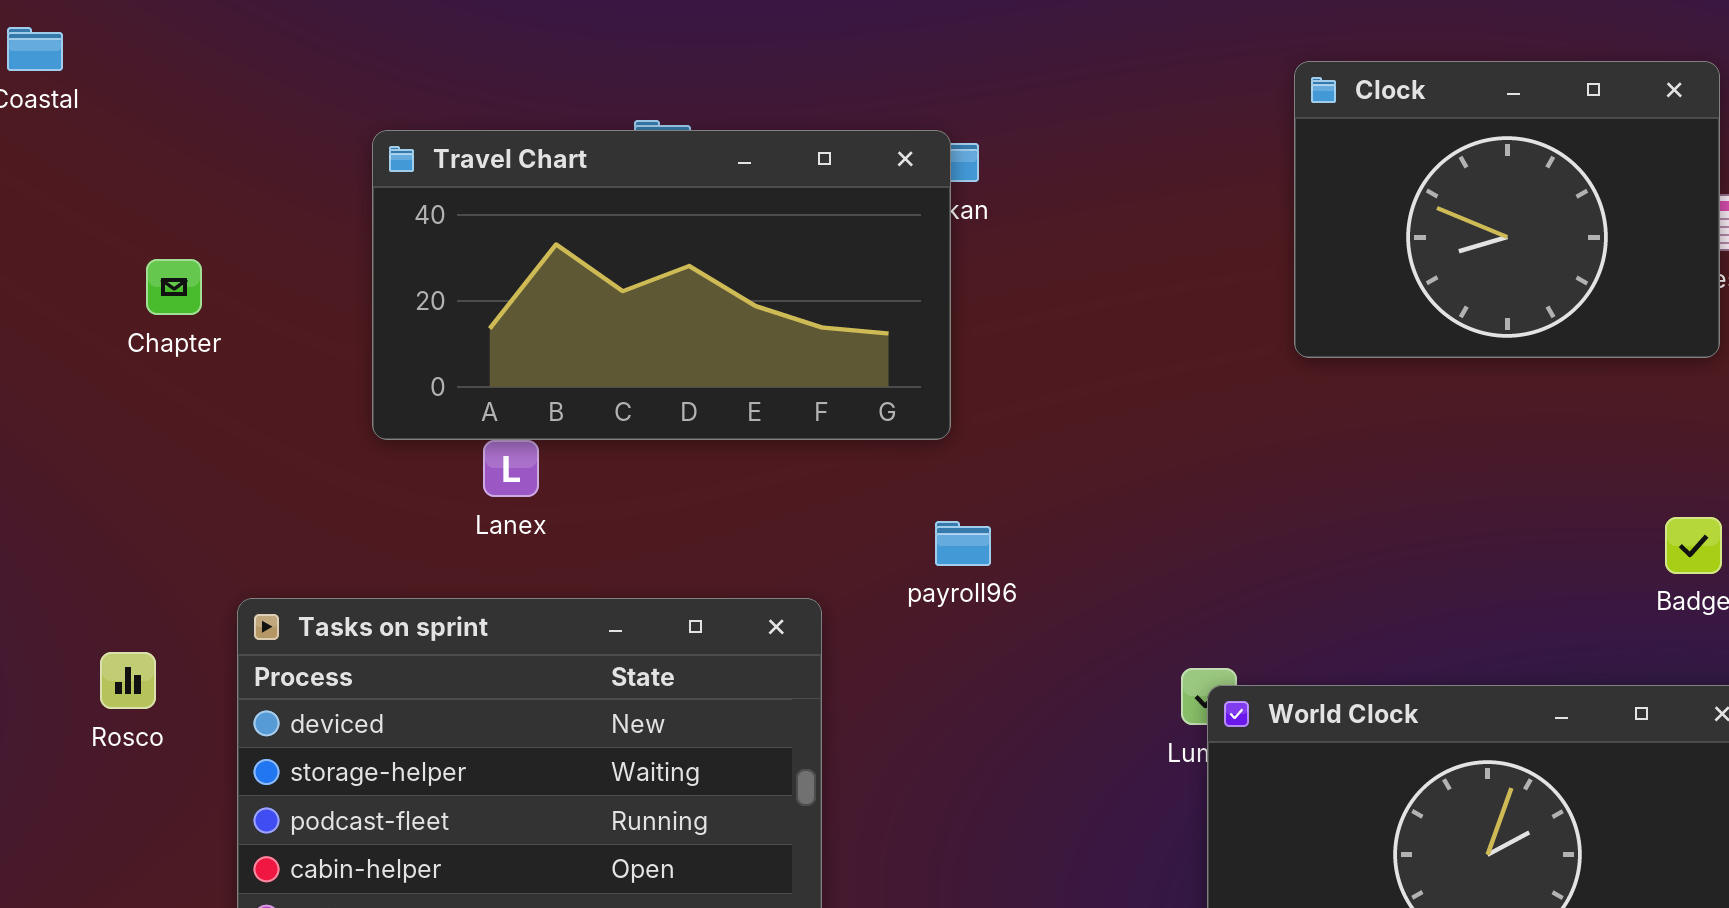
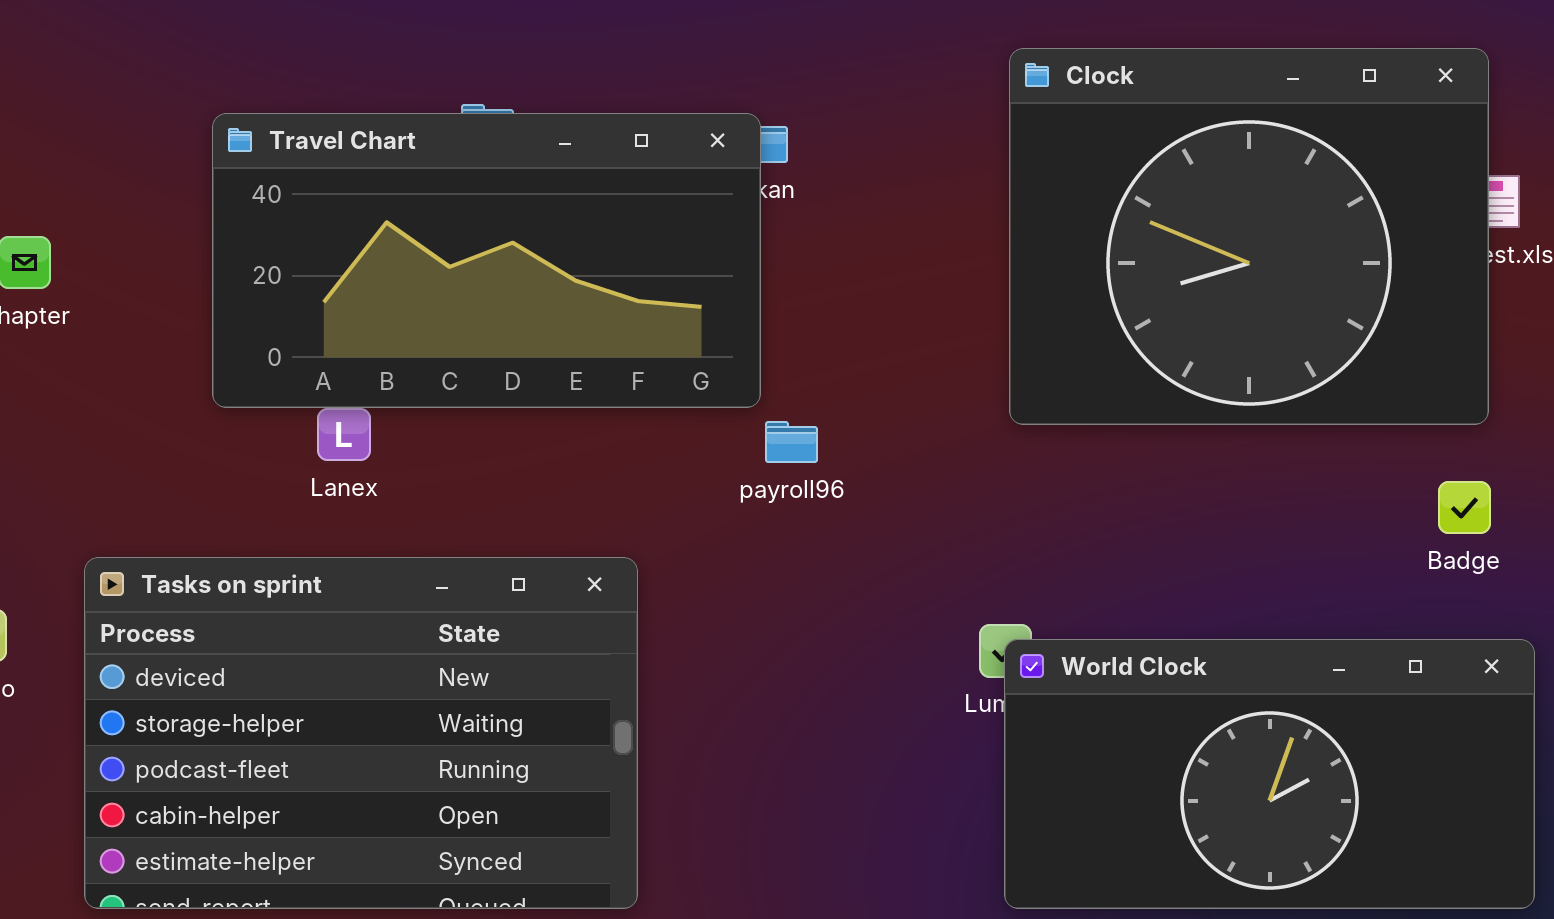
Clock: [1294,61,1720,358] -> [1009,48,1489,425], resized
payroll96: [935,521,991,566] -> [765,421,818,463], moved

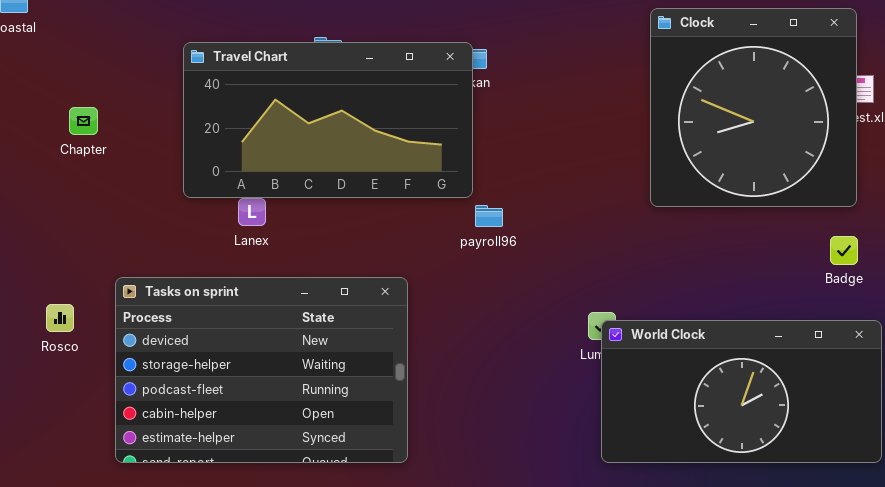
Clock: [1009,48,1489,425] -> [650,8,857,207], resized

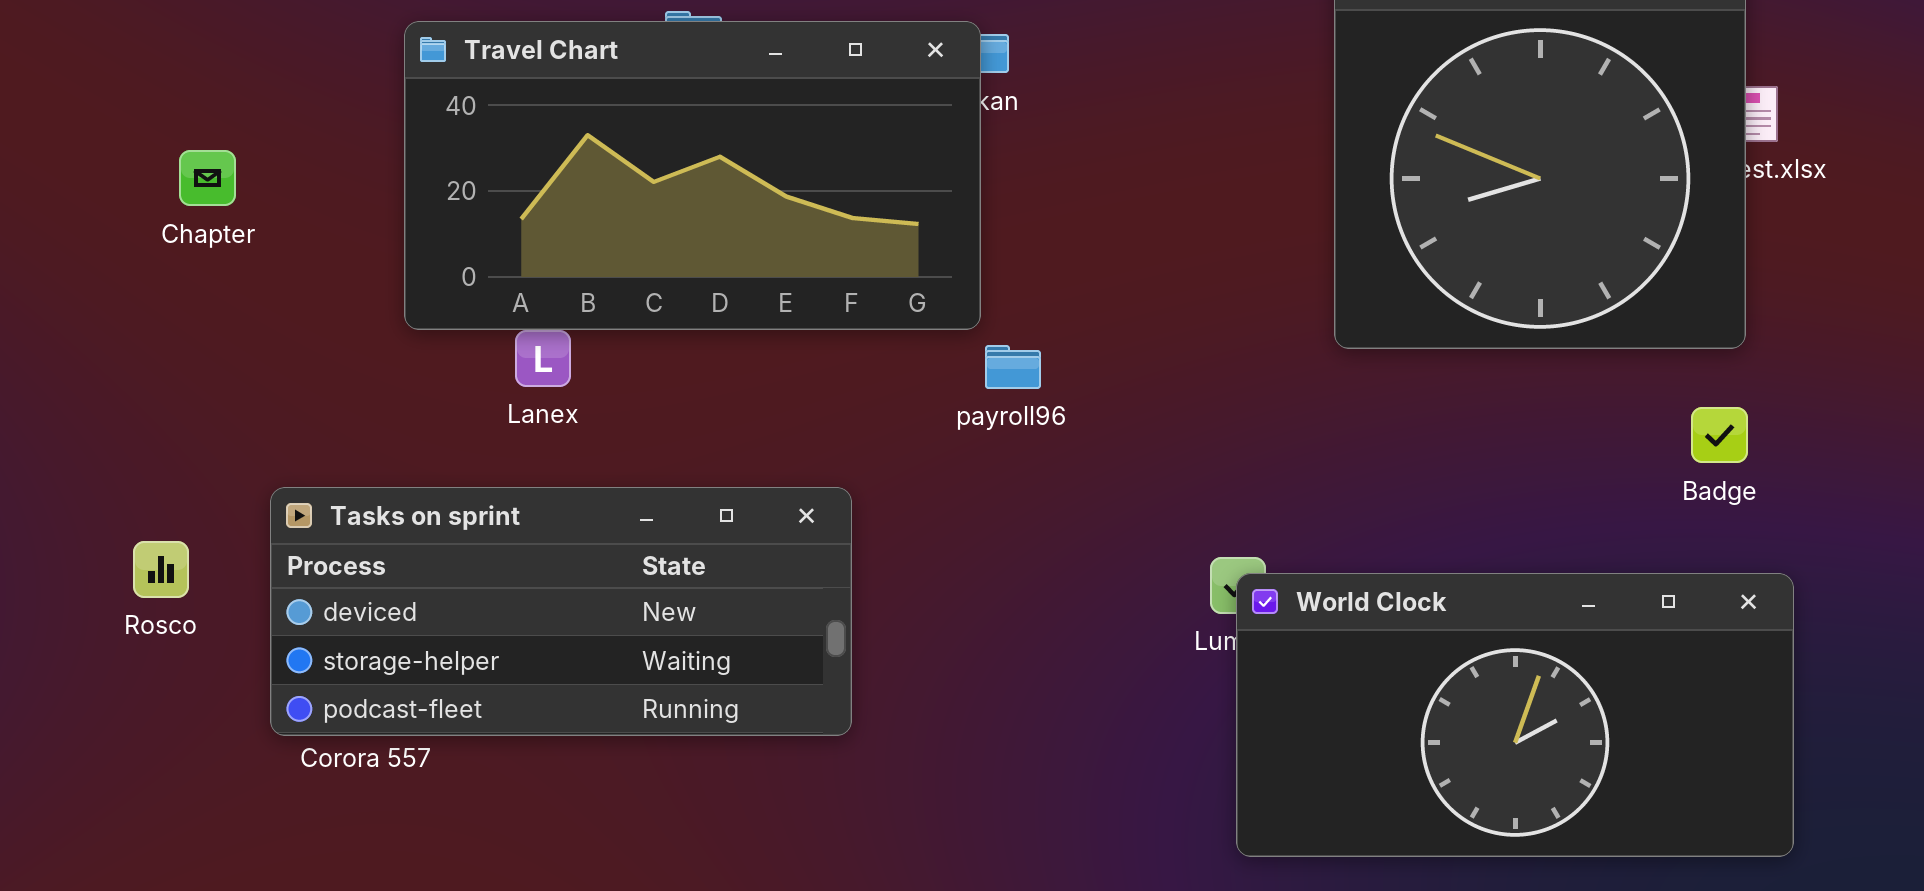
Tasks on sprint: [115,277,408,463] -> [270,487,852,736], resized

